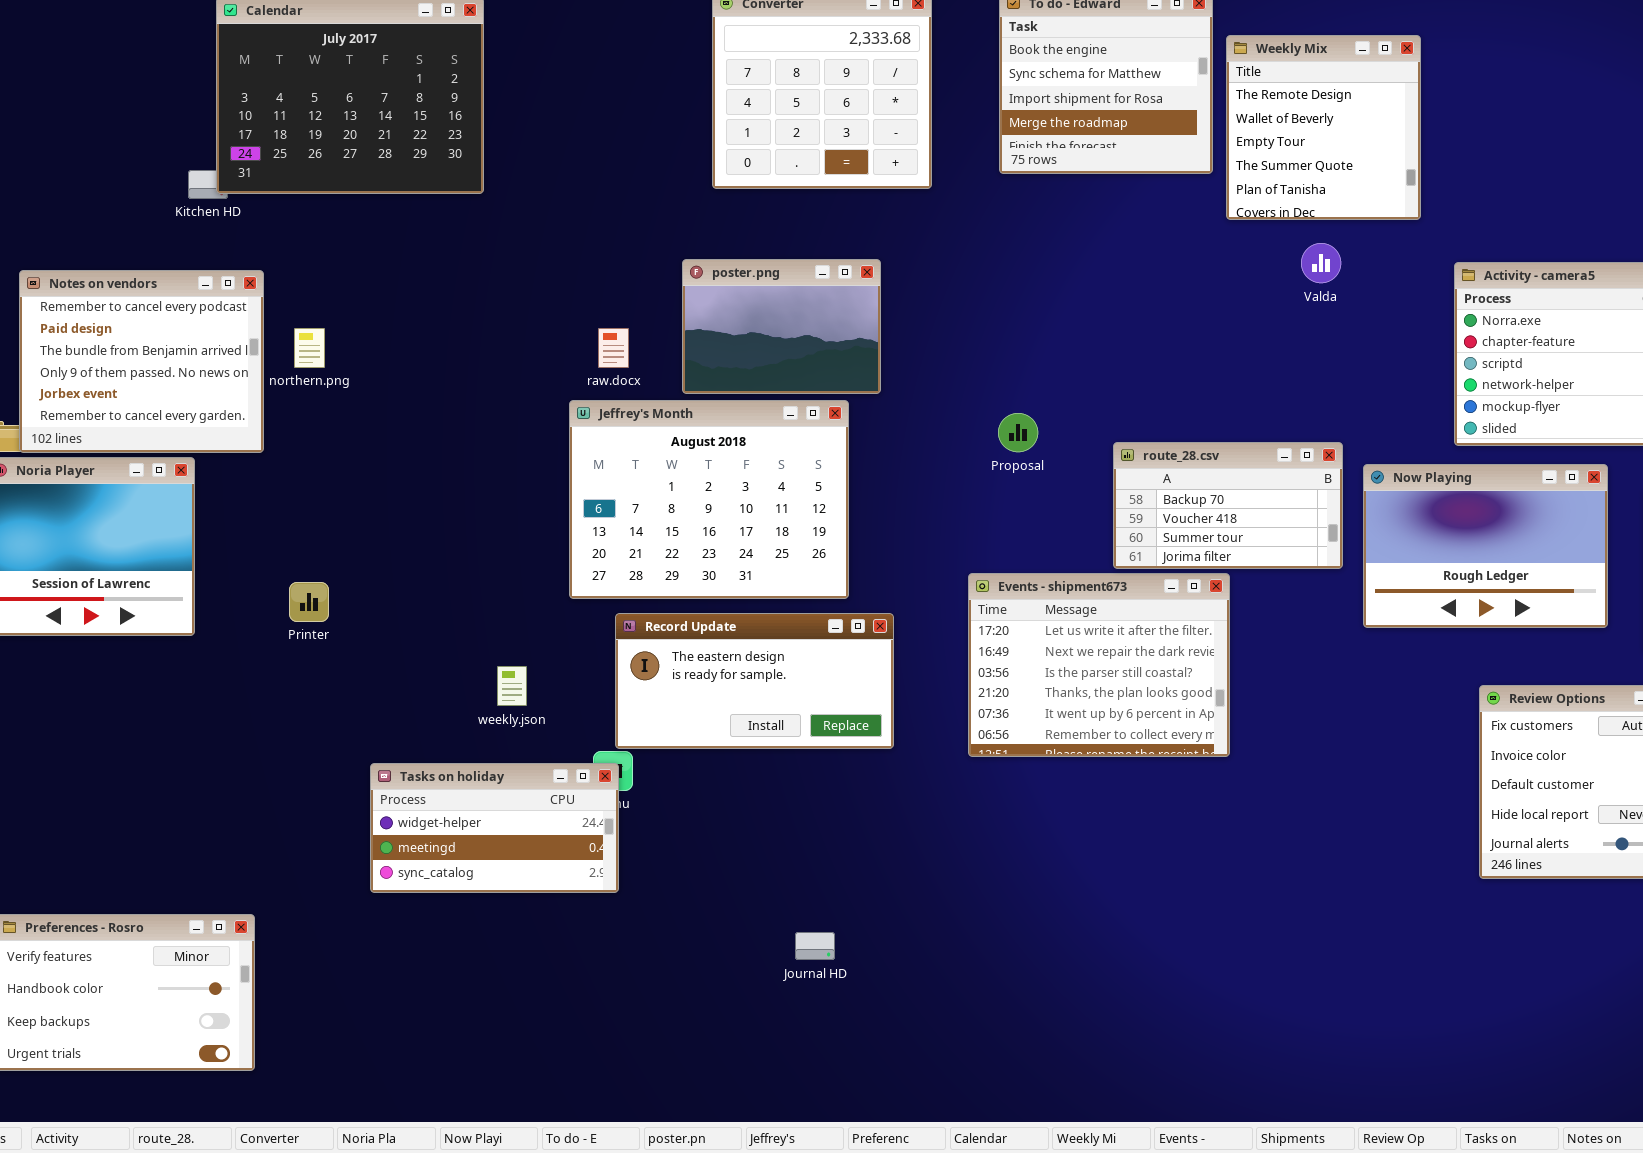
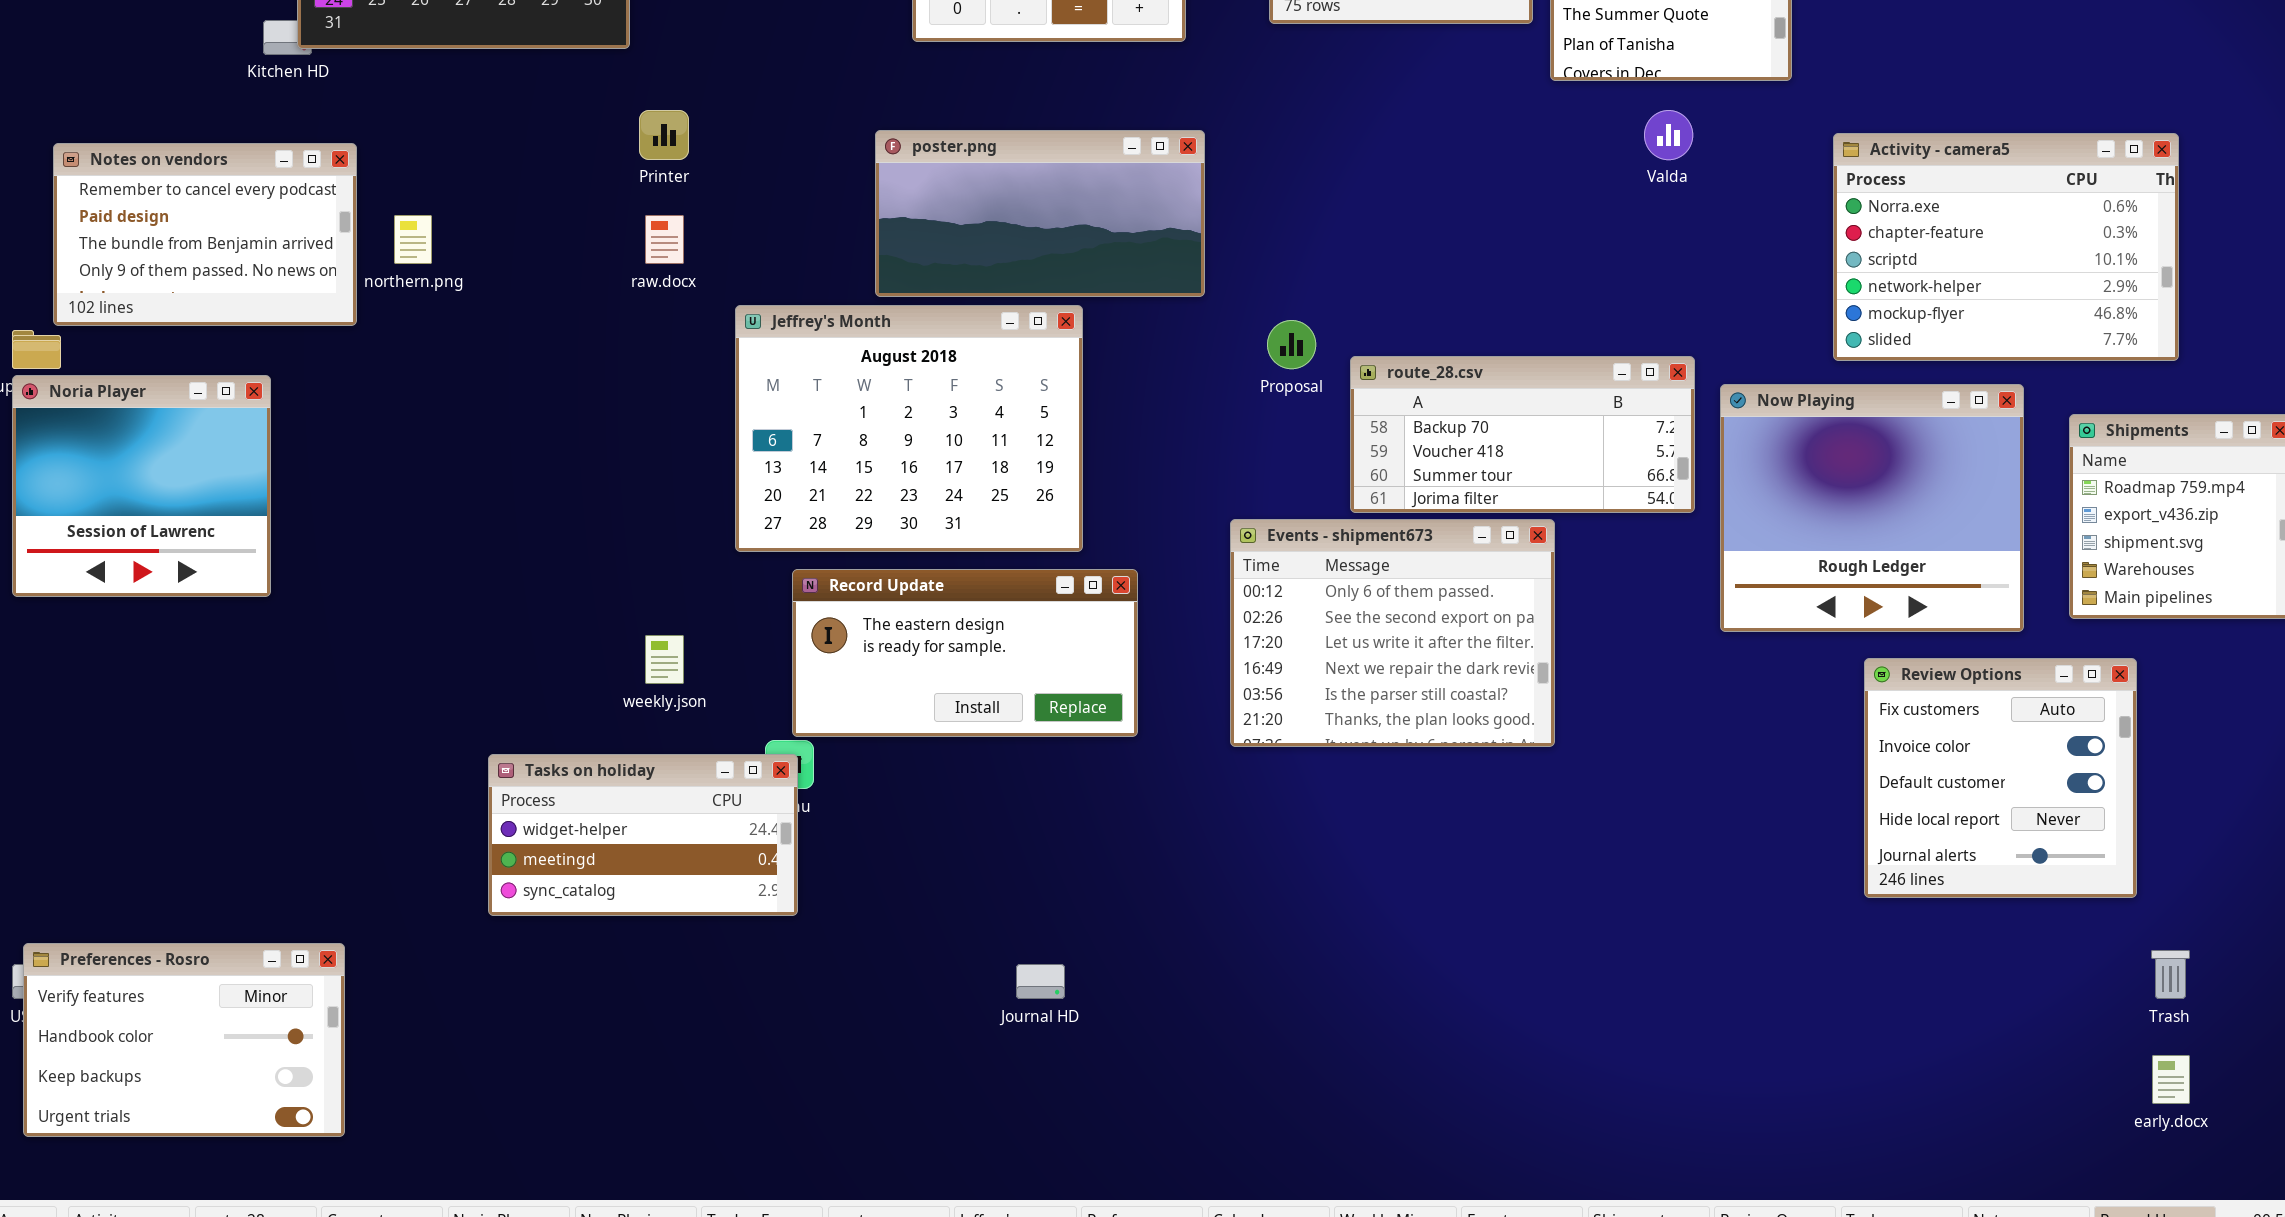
poster.png: [682,259,881,394] -> [875,130,1205,297], resized
Notes on vendors: [19,270,264,453] -> [53,143,357,326], resized
raw.docx: [598,328,629,368] -> [645,215,684,264], moved
route_28.csv: [1113,442,1343,569] -> [1350,356,1695,513], resized
Now Playing: [1363,464,1608,628] -> [1720,384,2024,632], resized
Events - shipment673: [968,573,1230,757] -> [1230,519,1555,747], scrolled up 2 rows
Printer: [289,582,329,622] -> [639,110,689,160], moved

